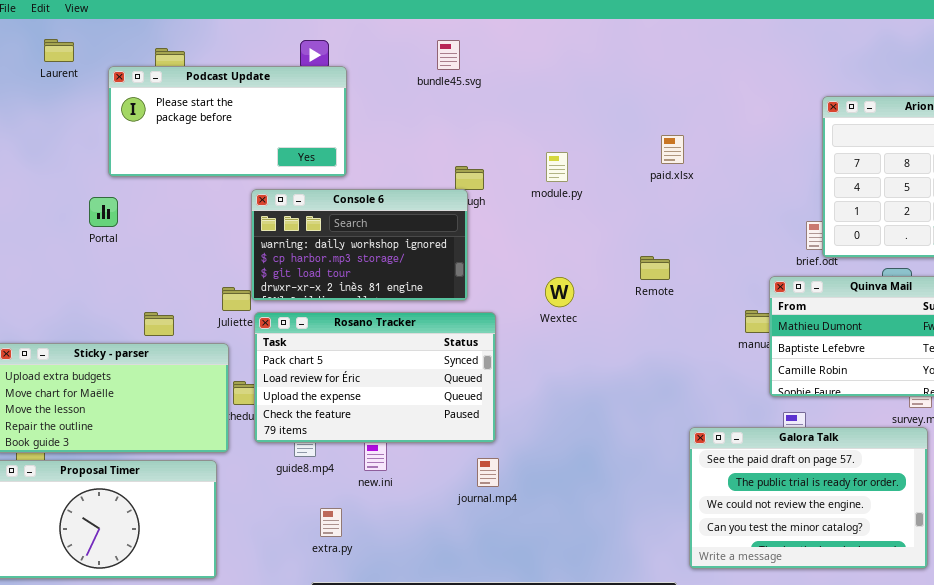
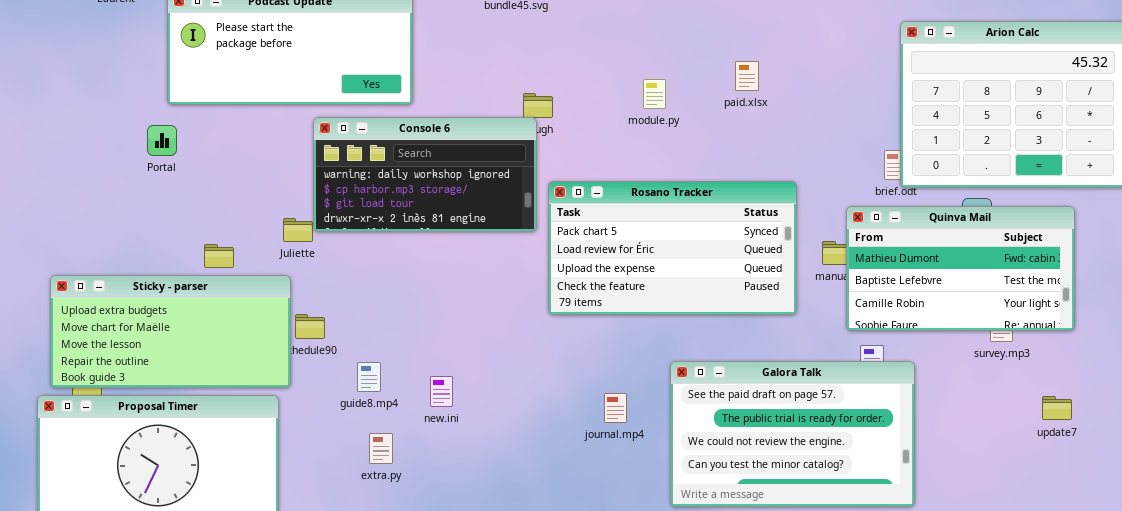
module.py: [546,152,568,182] -> [643,79,666,109], moved
Rosano Tracker: [254,312,496,443] -> [548,181,797,315], moved
Galora Talk: [689,427,928,569] -> [670,361,915,507], moved
journal.mp4: [477,458,499,487] -> [604,393,627,423], moved
extra.py: [320,508,342,537] -> [369,433,393,464], moved

